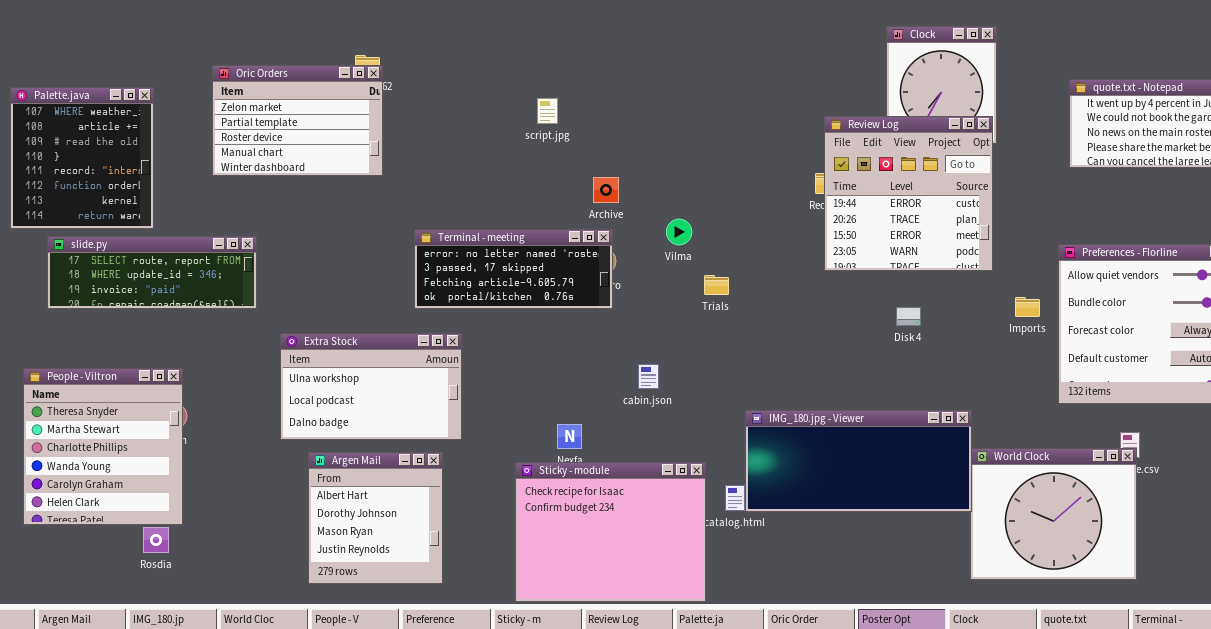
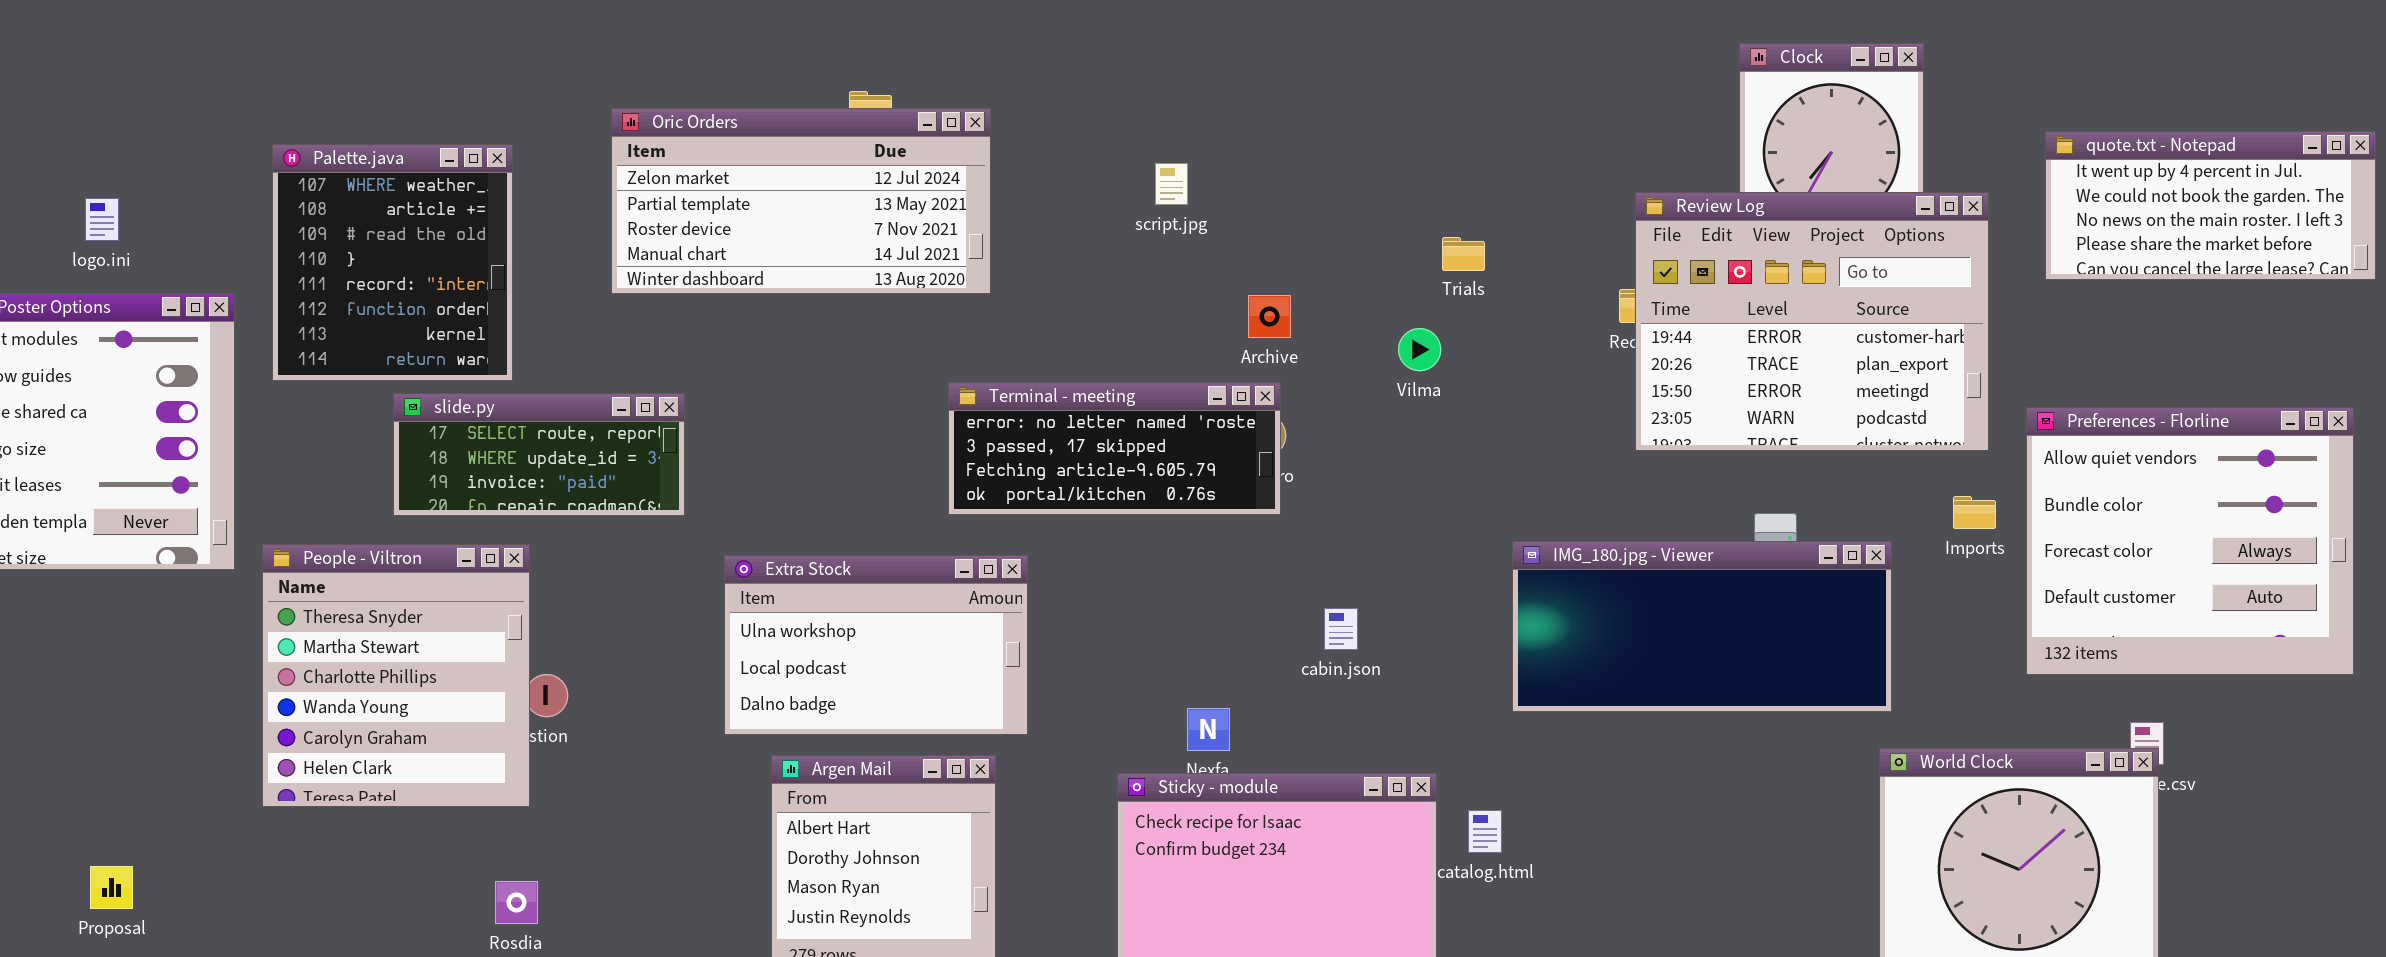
Oric Orders: [212,65,383,176] -> [611,108,991,294], resized
Review Log: [824,116,993,271] -> [1635,192,1989,451], resized
Vilma: [666,219,692,245] -> [1398,328,1441,371], moved
slide.py: [47,236,257,309] -> [393,393,685,516], resized
Trials: [704,275,729,295] -> [1442,237,1485,271], moved
People - Viltron: [23,368,183,525] -> [262,544,530,807], moved
IMG_180.jpg - Viewer: [745,410,972,512] -> [1512,541,1892,712], moved

